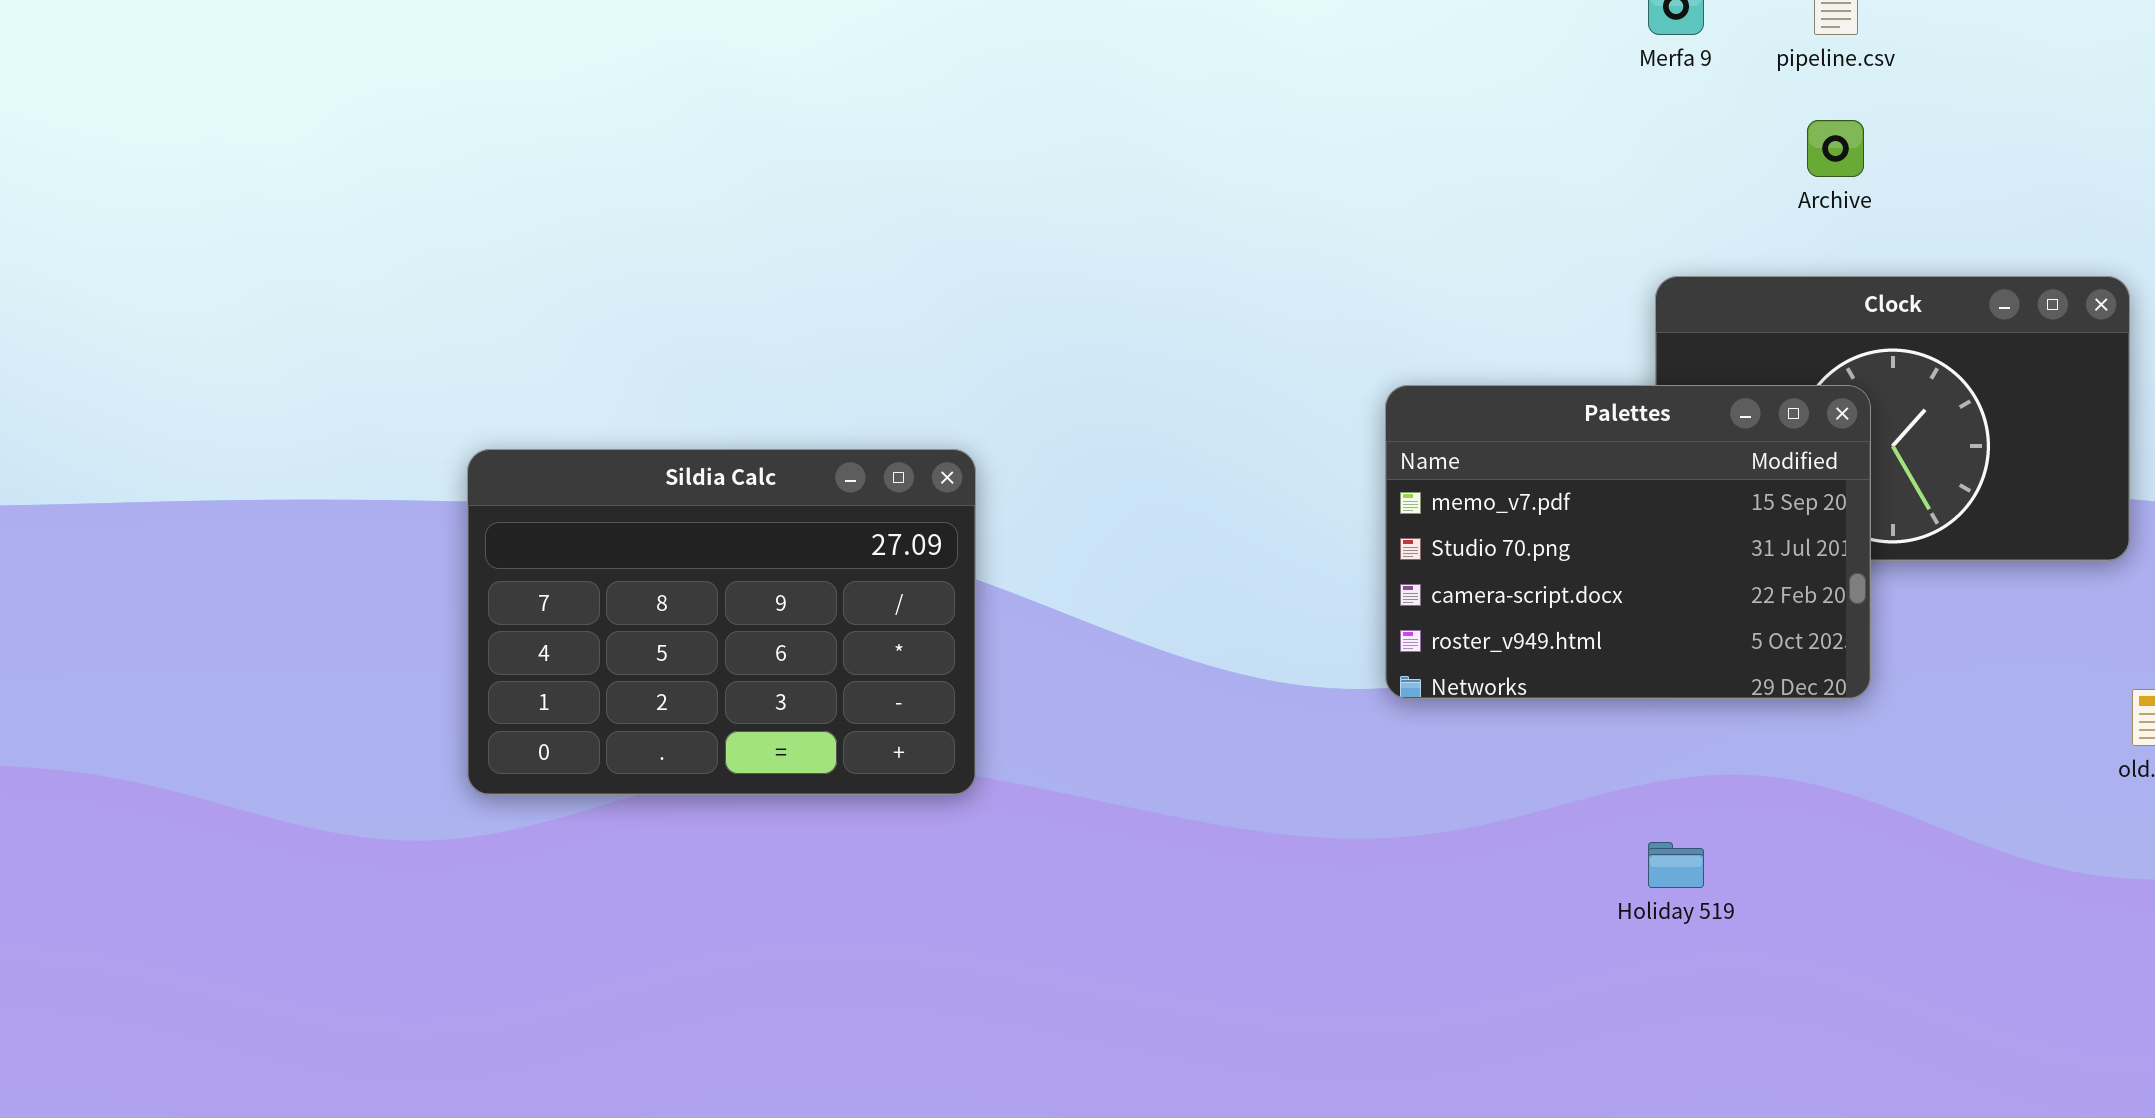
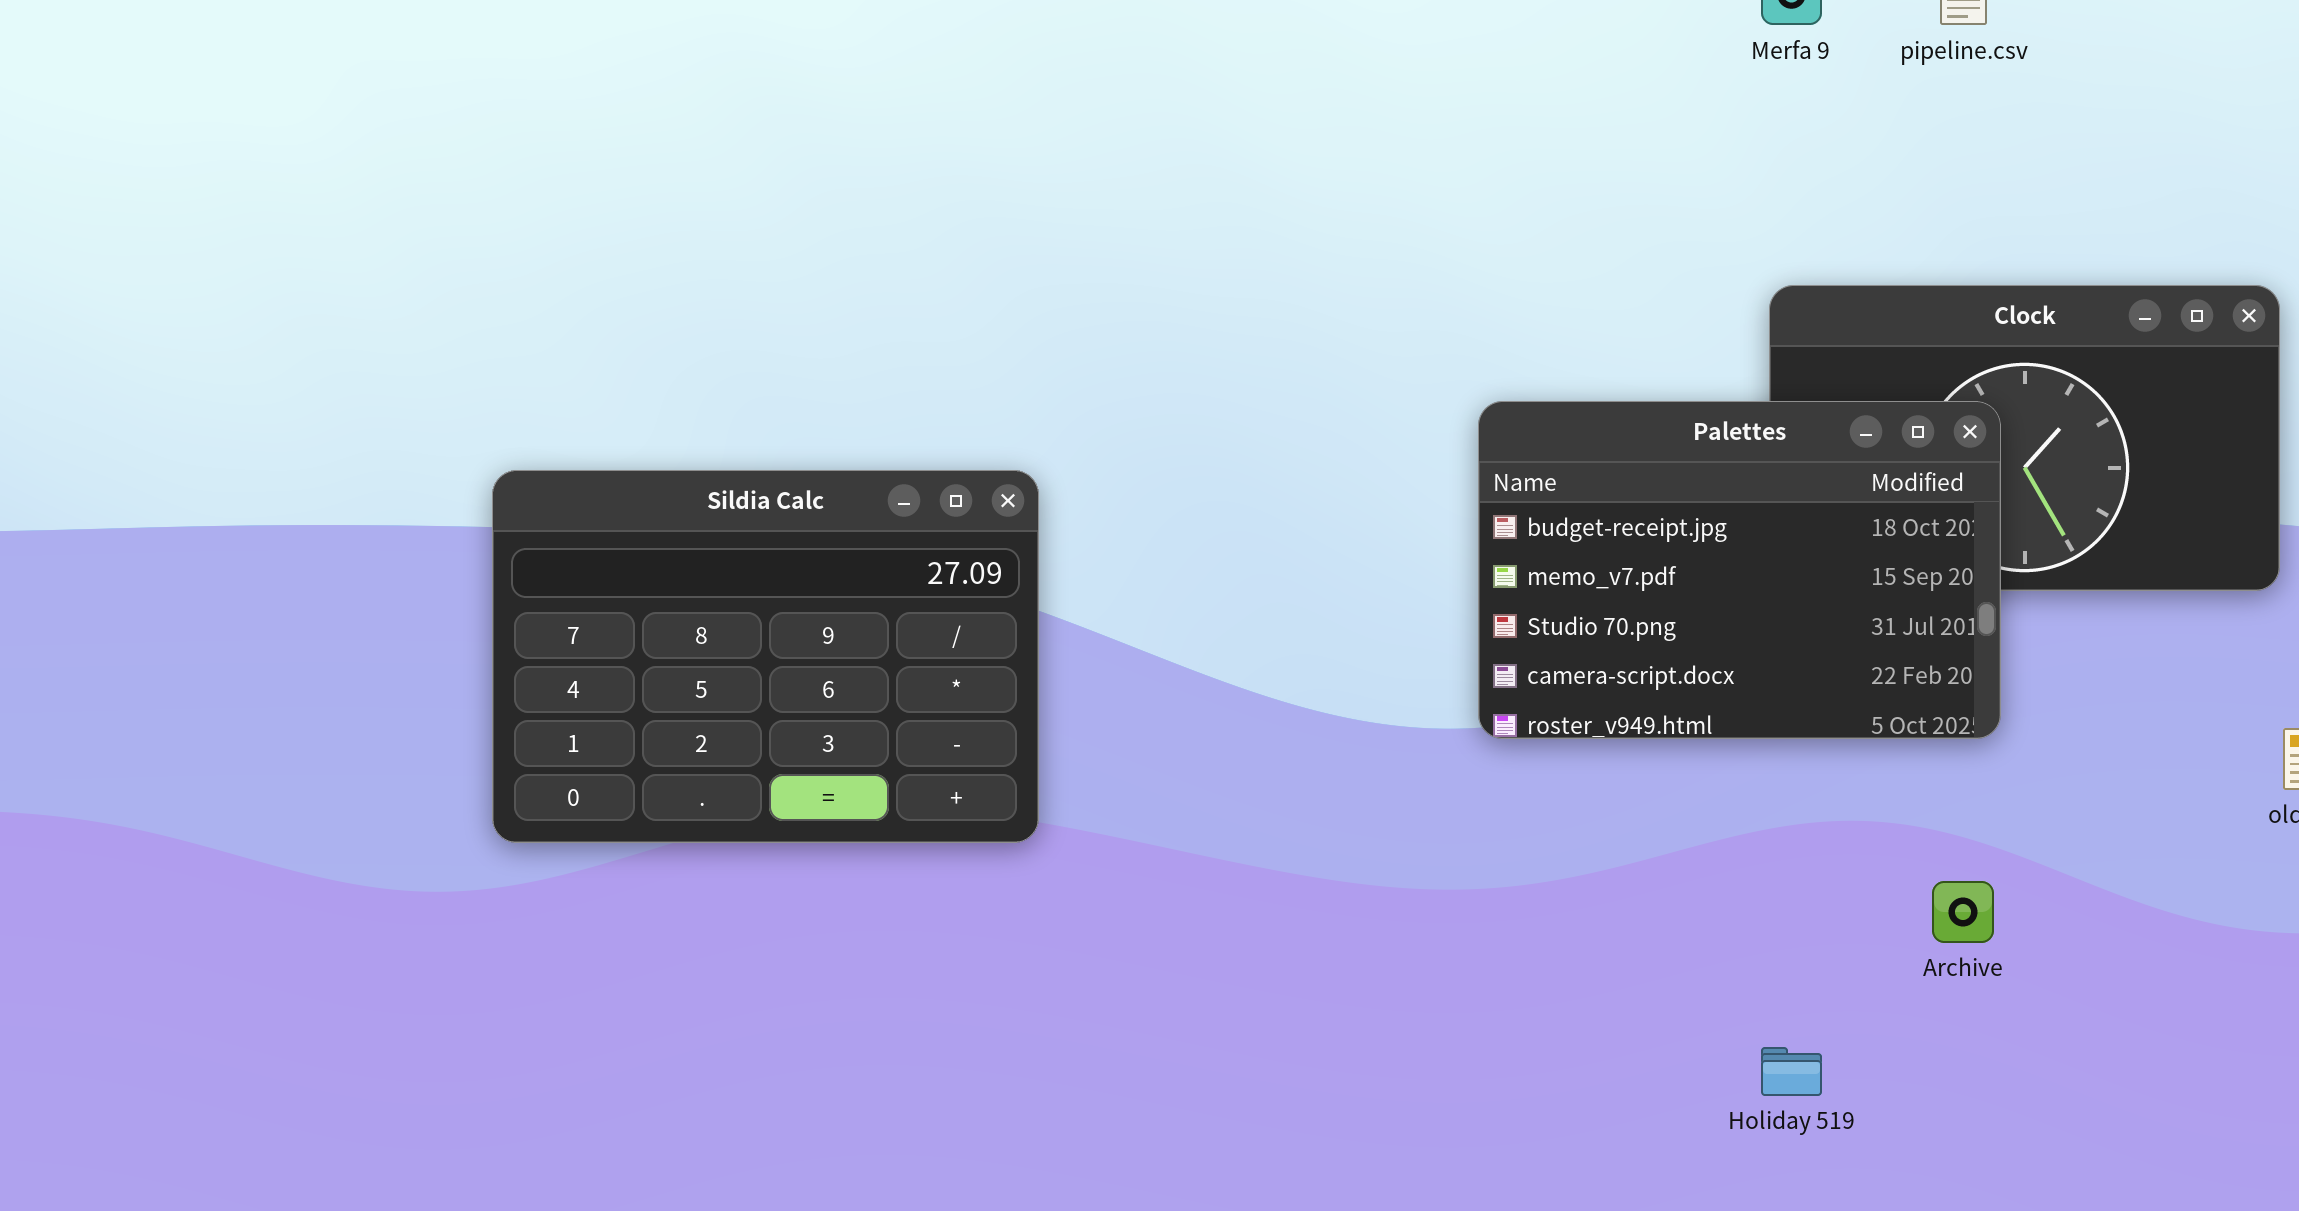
Archive: [1807,120,1864,177] -> [1932,881,1994,943], moved
Palettes: [1385,385,1871,699] -> [1478,401,2001,739], scrolled up 1 row
Holiday 519: [1648,842,1704,888] -> [1761,1047,1822,1096], moved

